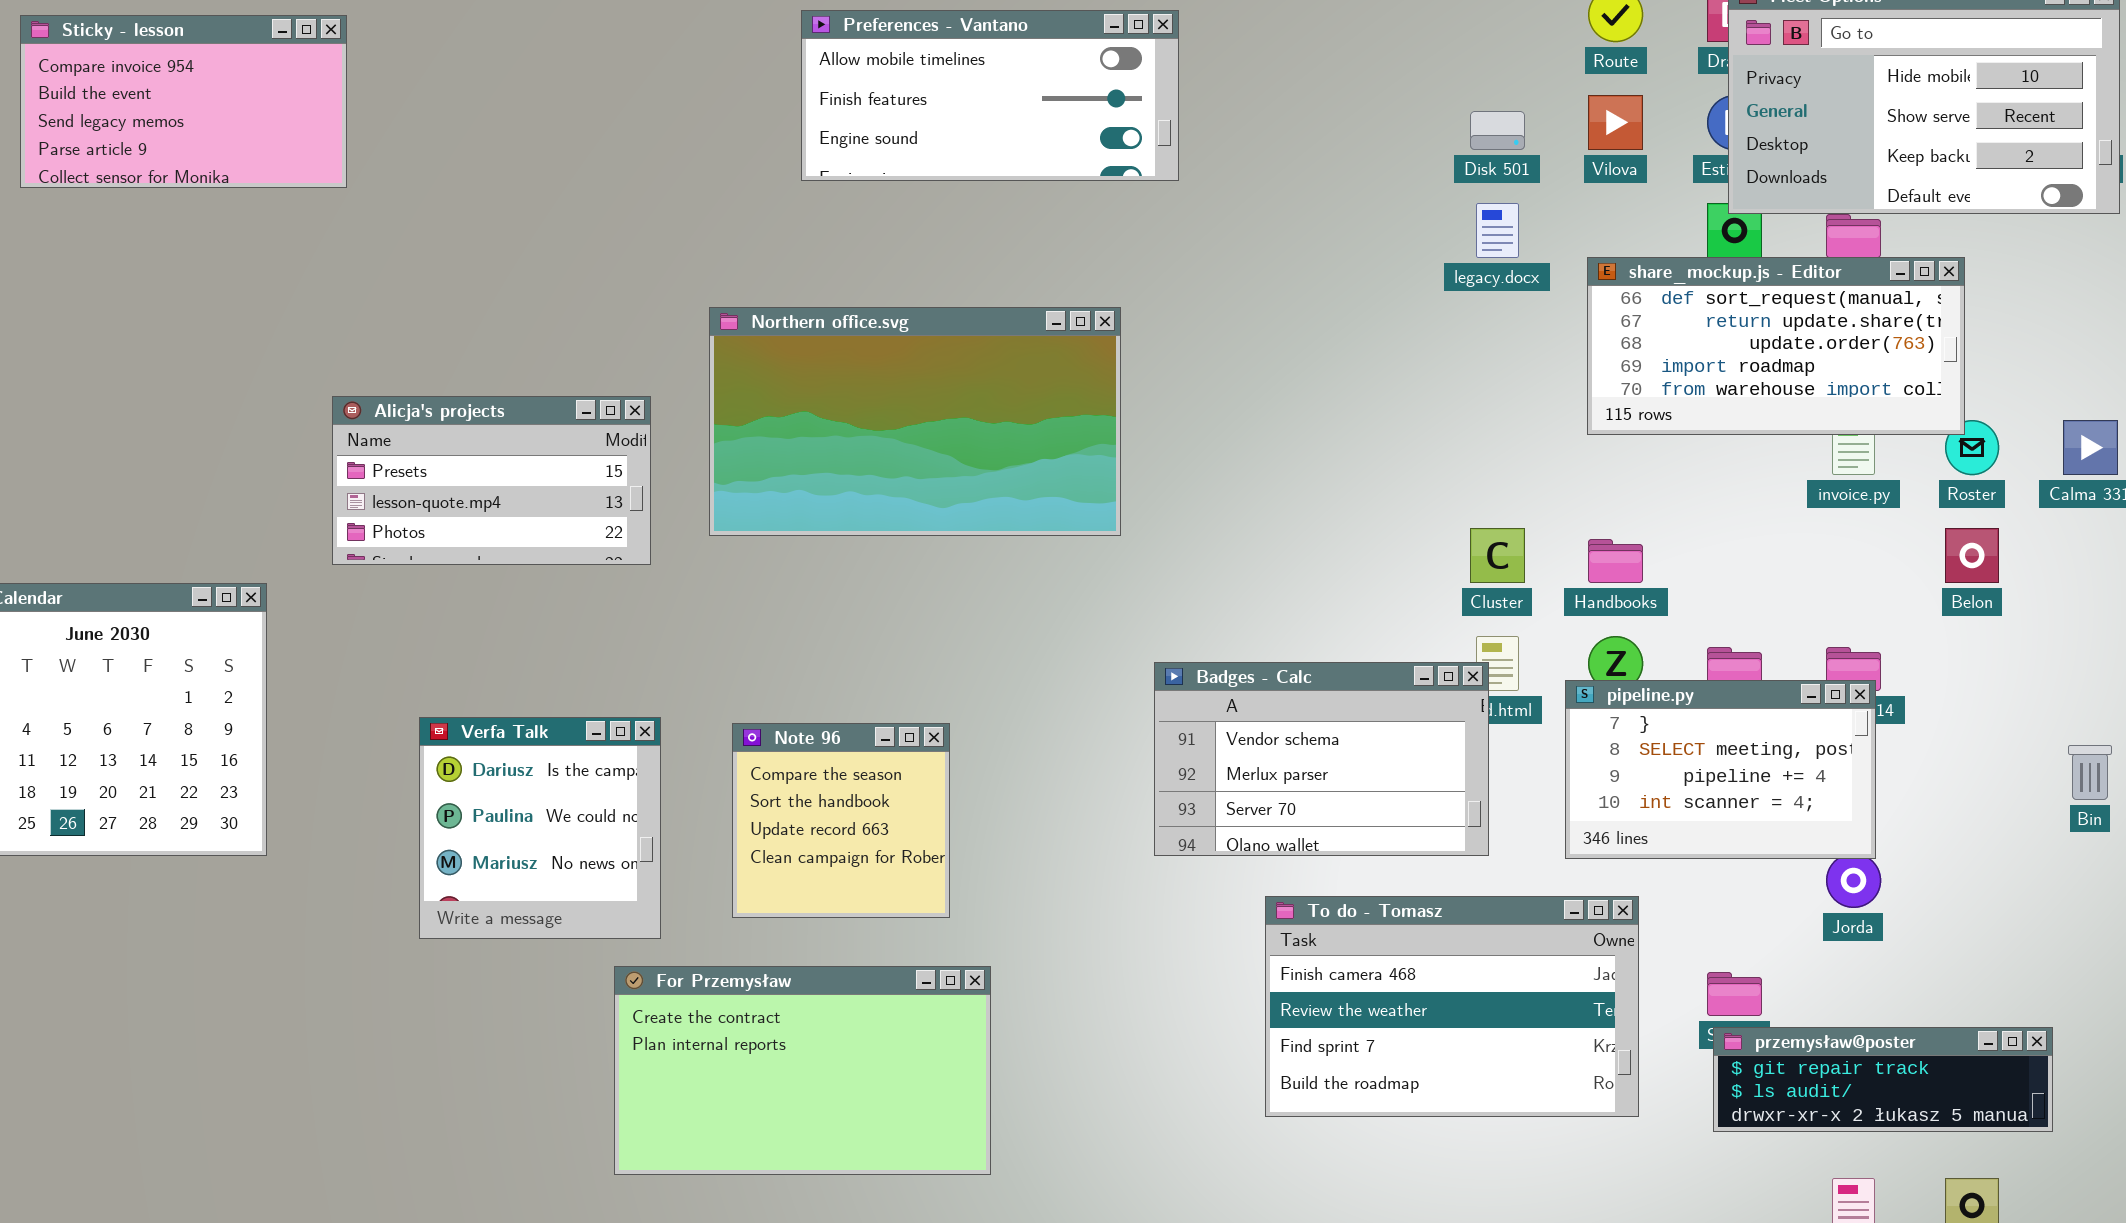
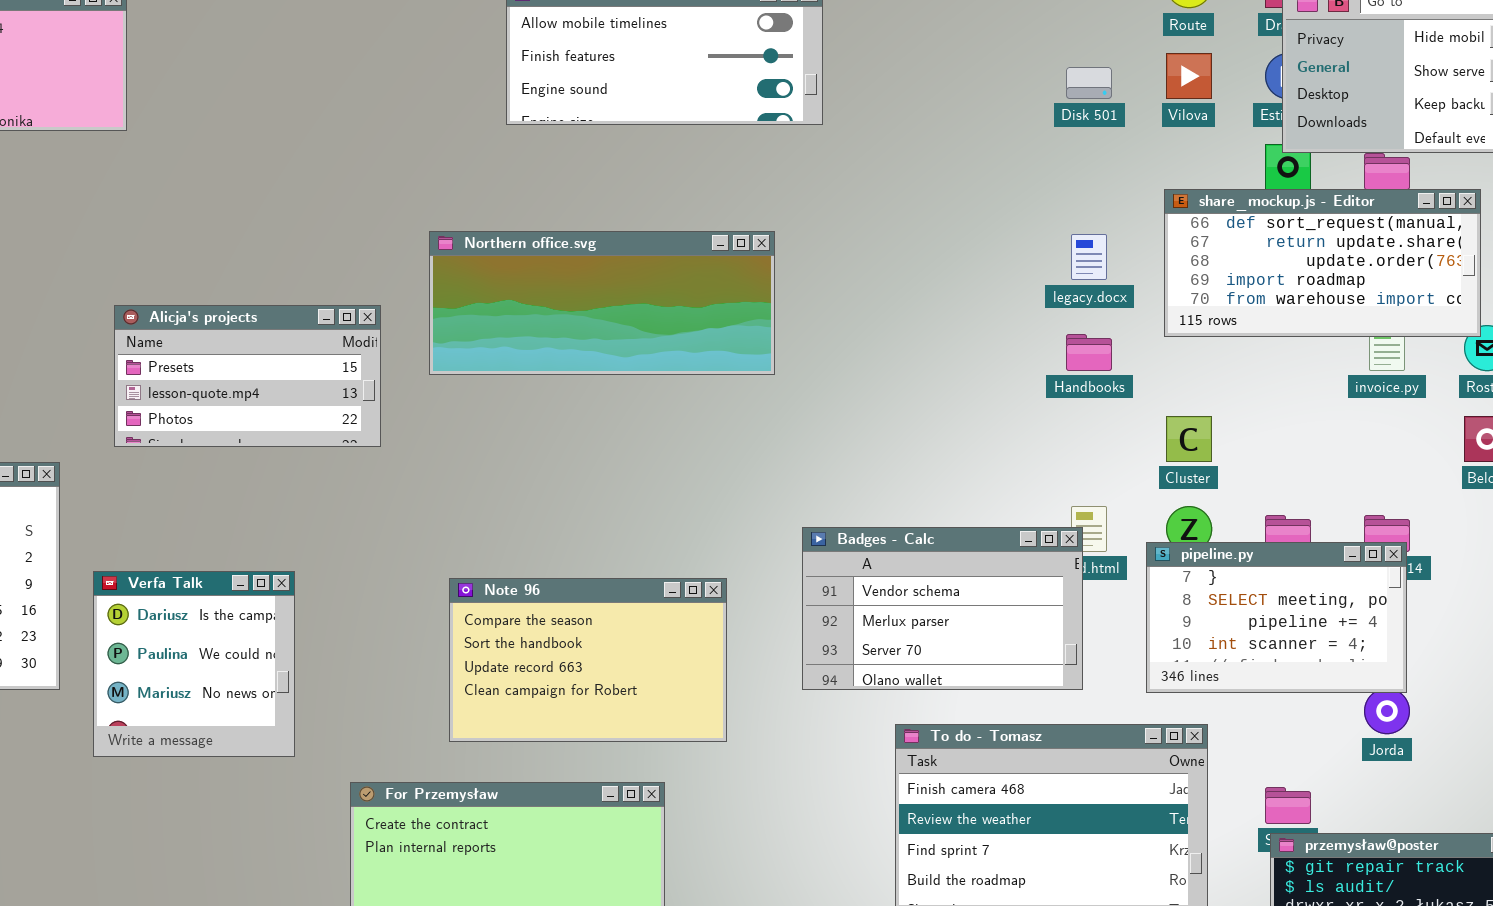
legacy.docx: [1476,203,1519,258] -> [1071,234,1107,280], moved
Northern office.svg: [709,307,1121,536] -> [429,231,775,375], resized
Cluster: [1470,528,1525,583] -> [1166,416,1212,462], moved
Handbooks: [1588,539,1643,583] -> [1066,334,1112,371], moved
Verfa Talk: [419,717,661,939] -> [93,571,295,757], moved
Note 96: [732,723,950,918] -> [449,578,727,742], resized

